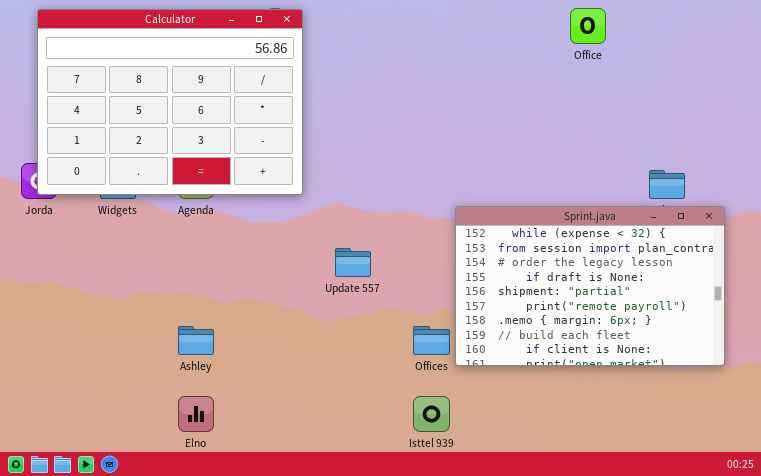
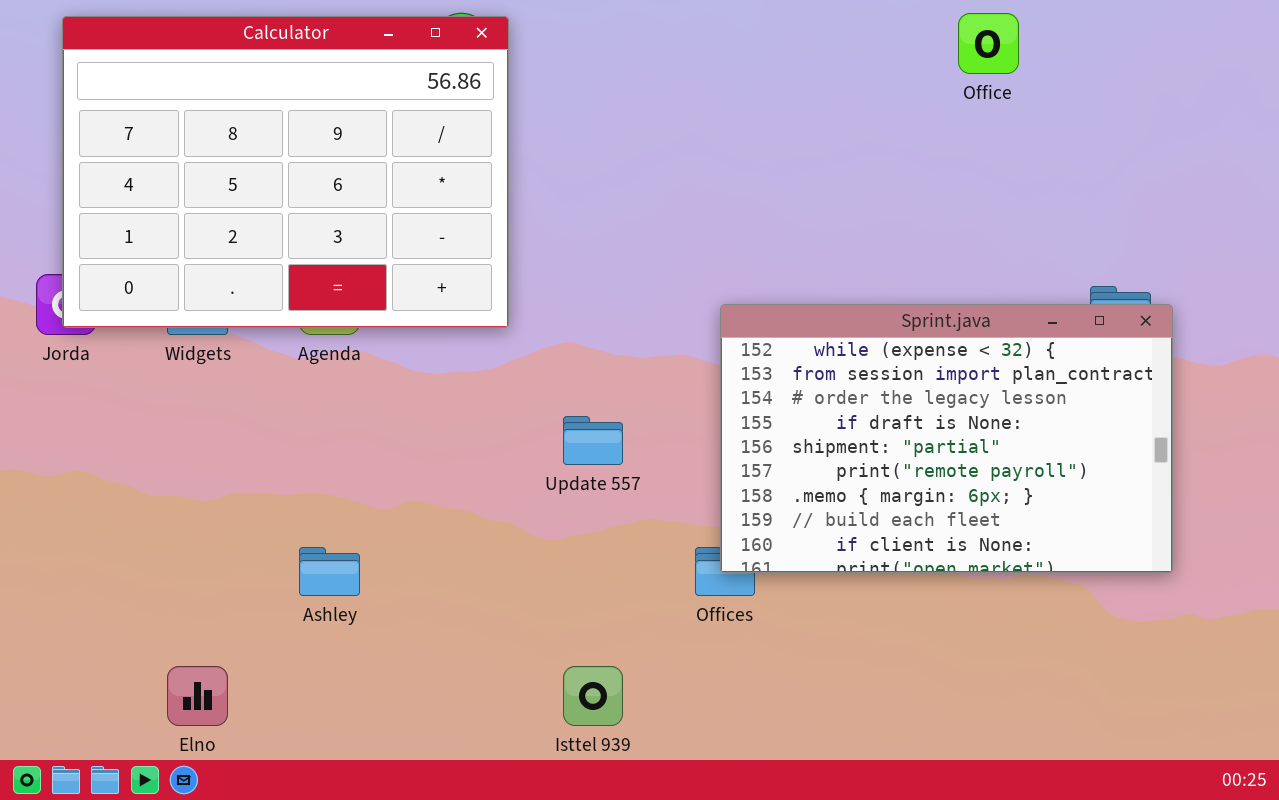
Sprint.java: [455,206,725,366] -> [720,304,1173,573], moved
Elno: [178,396,214,432] -> [167,666,228,726], moved
Isttel 939: [413,396,450,432] -> [563,666,623,726], moved

